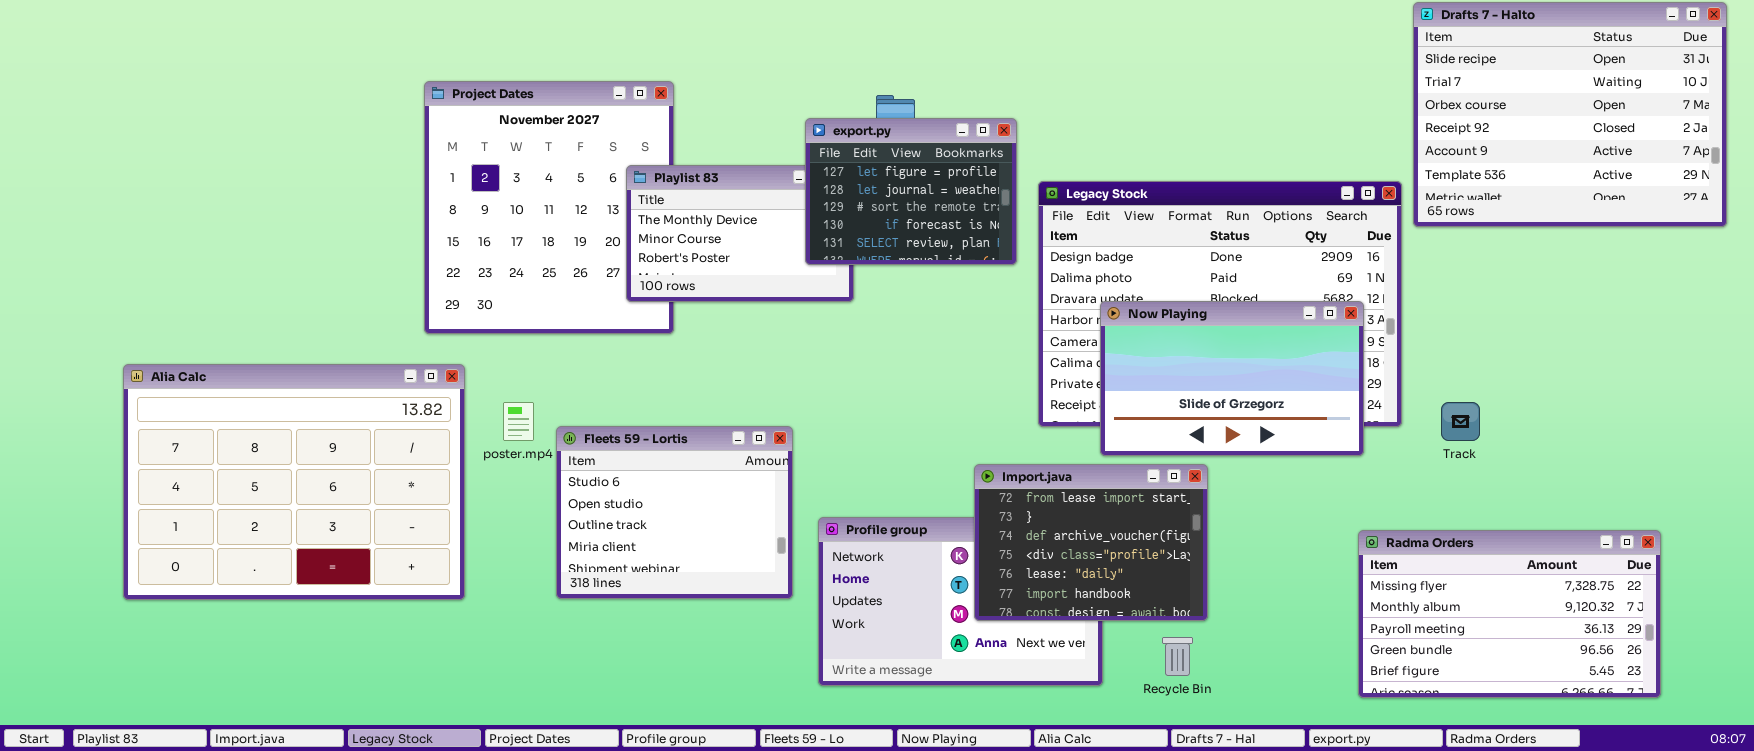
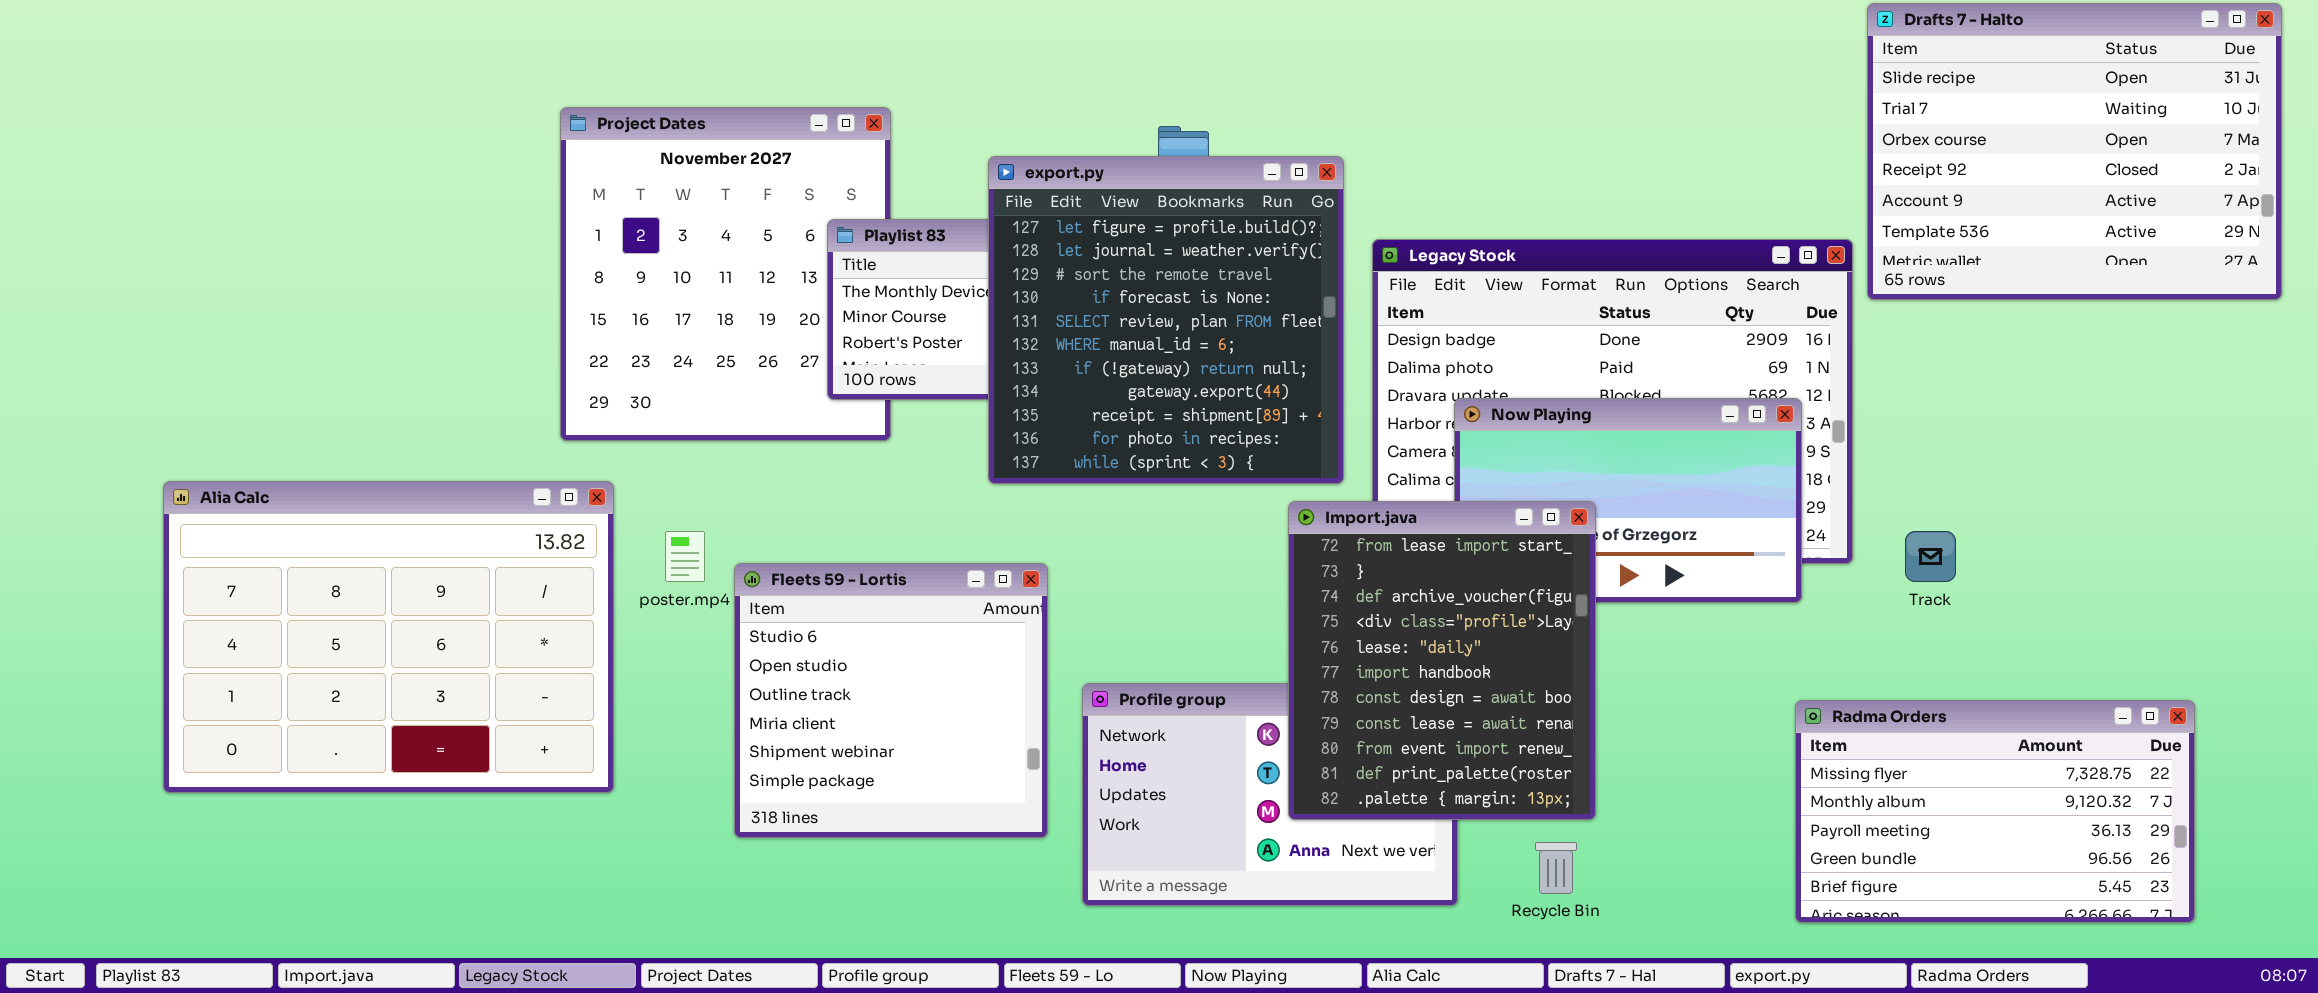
export.py: [805,118,1017,265] -> [988,156,1344,484], resized
Fleets 59 - Lortis: [556,426,793,599] -> [734,563,1048,838], resized
Import.java: [974,464,1208,621] -> [1288,501,1596,820], resized

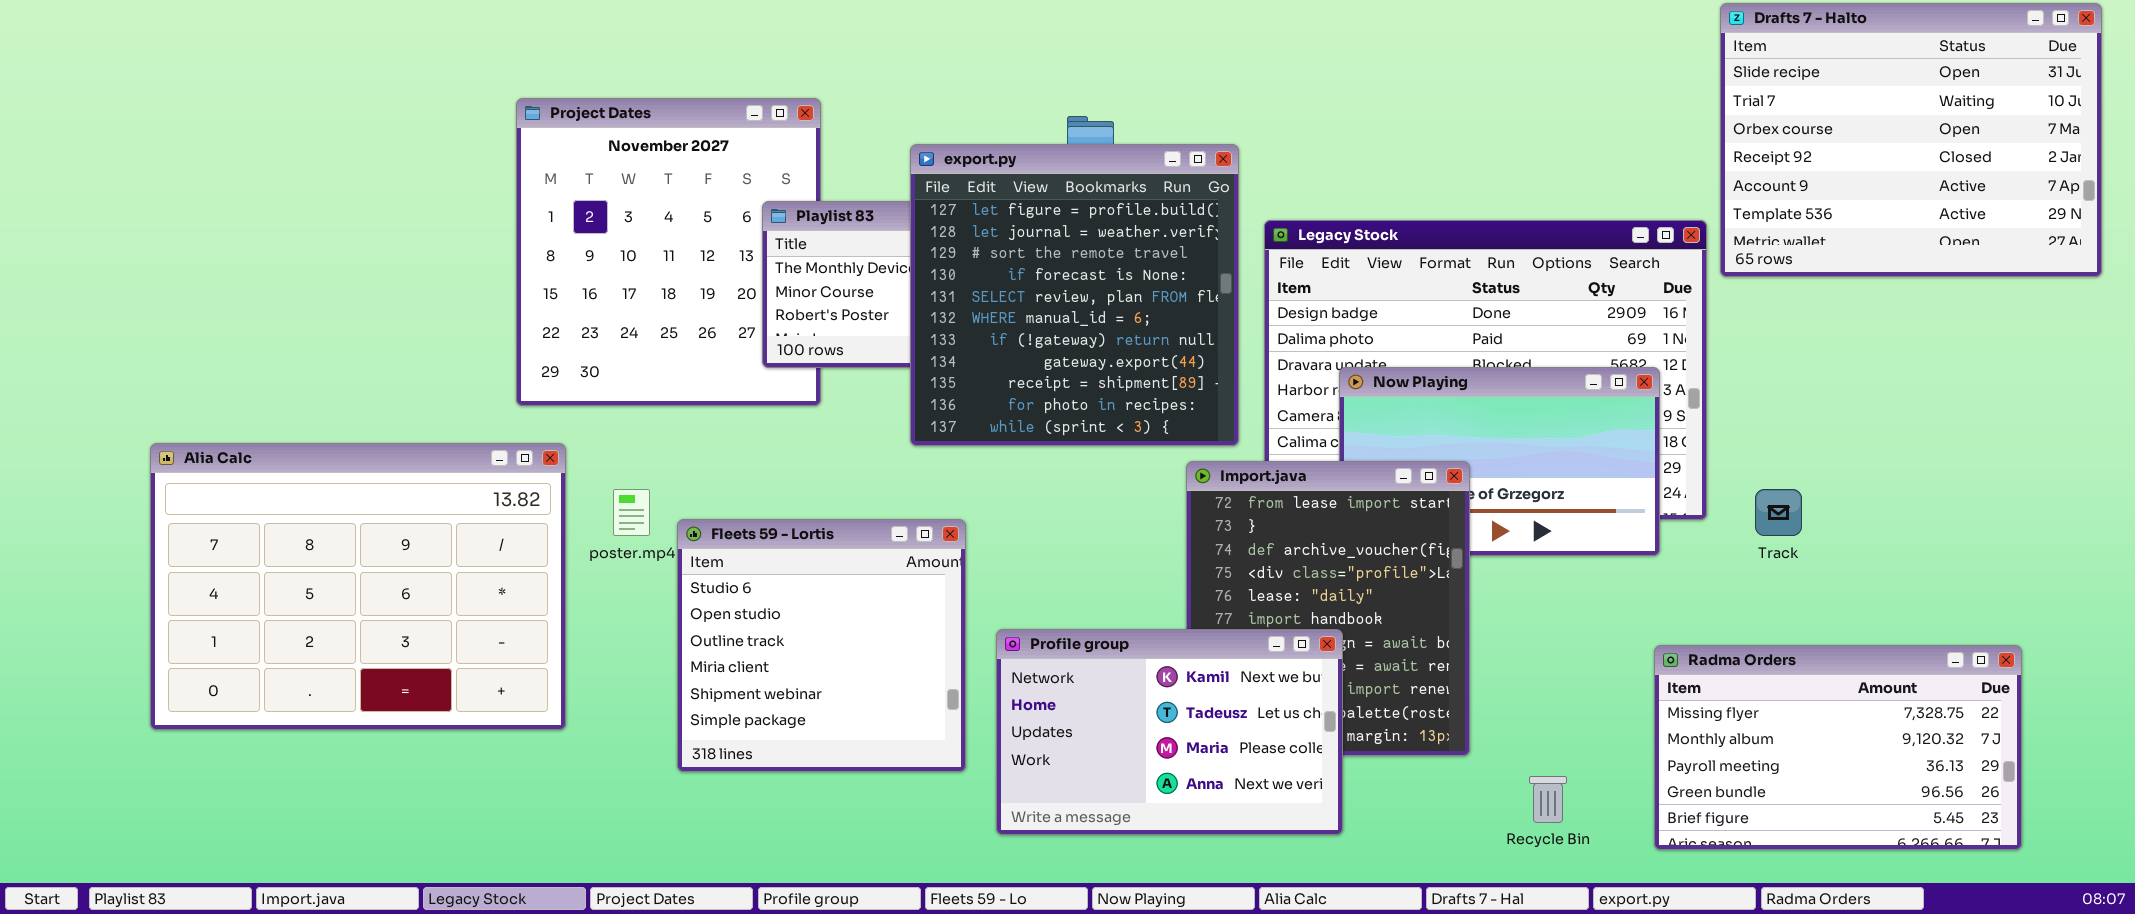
Profile group: [1082,683,1458,906] -> [996,629,1343,835], raised
Recycle Bin: [1535,842,1577,894] -> [1529,776,1567,823], moved

